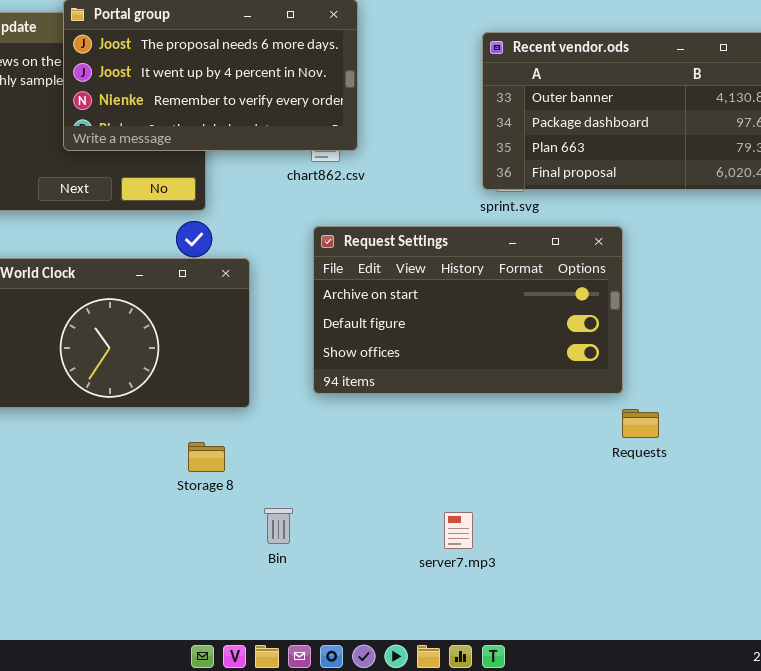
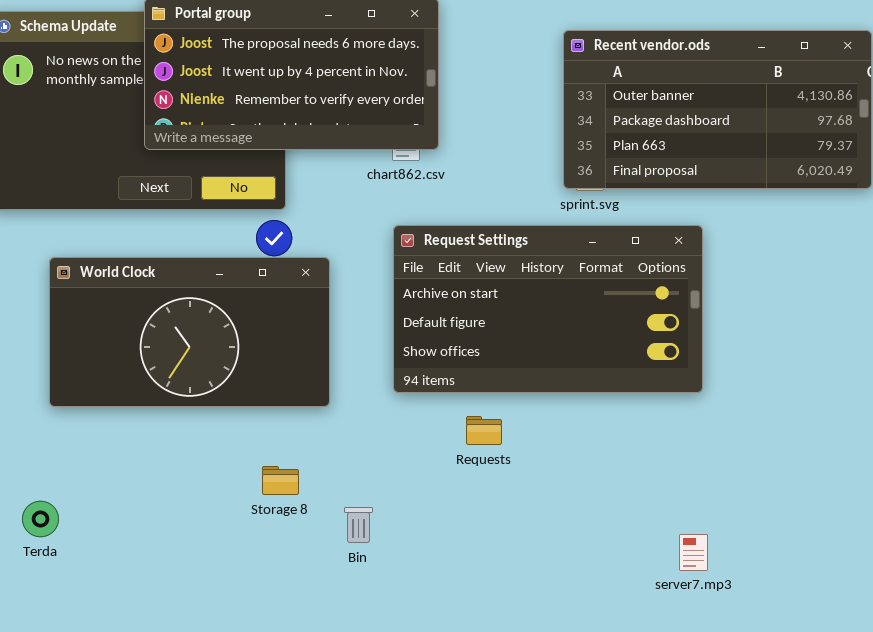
Requests: [622,409,659,438] -> [466,416,502,445], moved
Storage 8: [188,442,225,472] -> [262,466,299,495], moved
server7.mp3: [444,512,473,549] -> [679,534,708,571], moved

